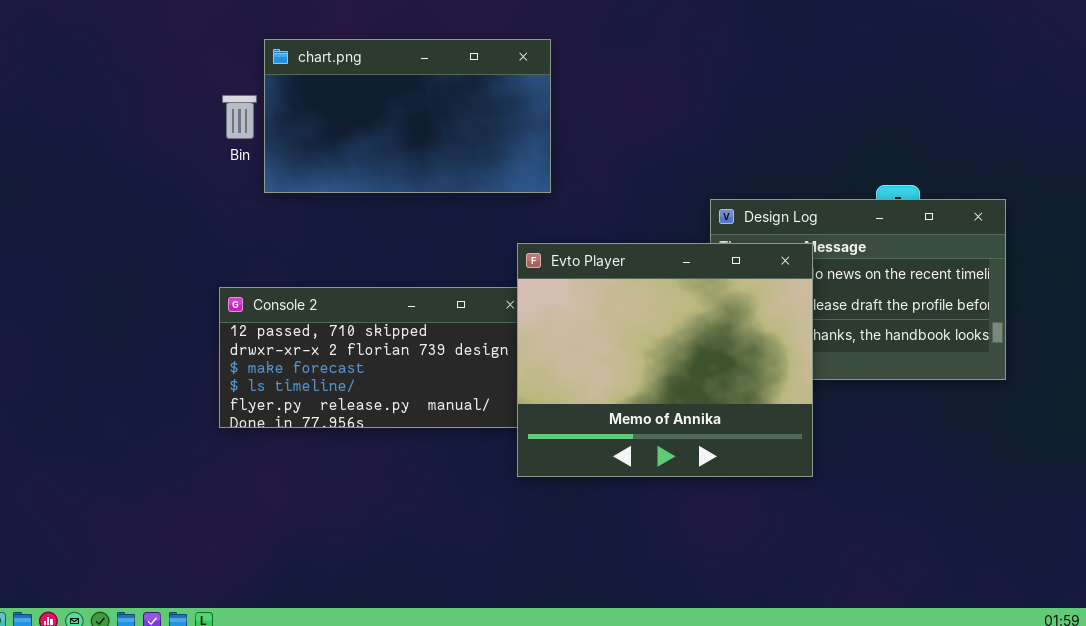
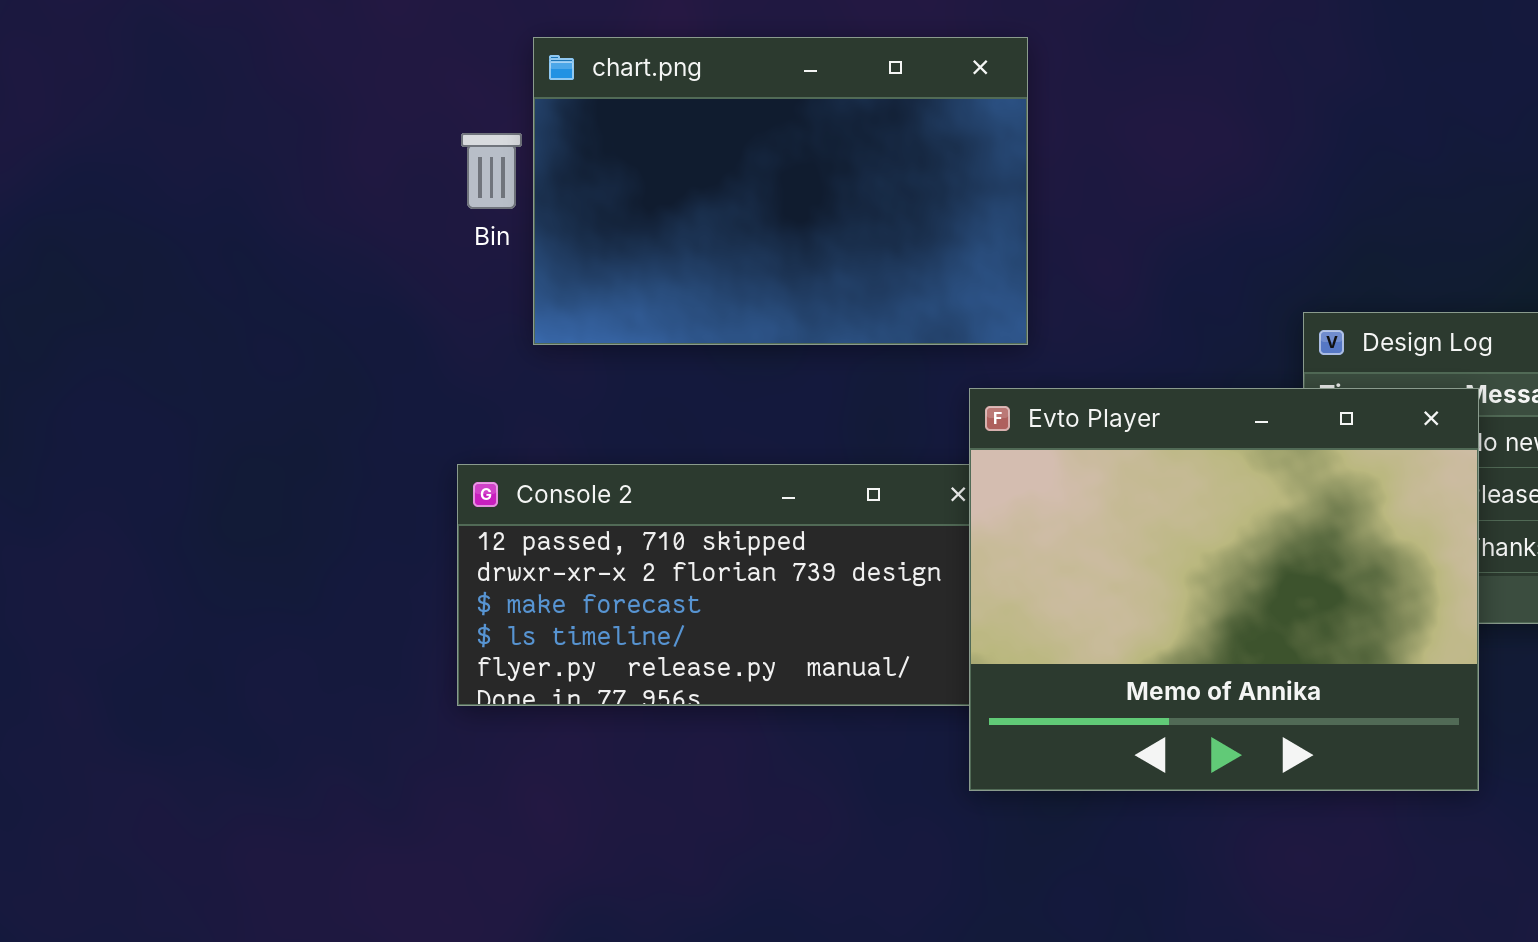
chart.png: [264,39,551,193] -> [533,37,1028,345], resized

